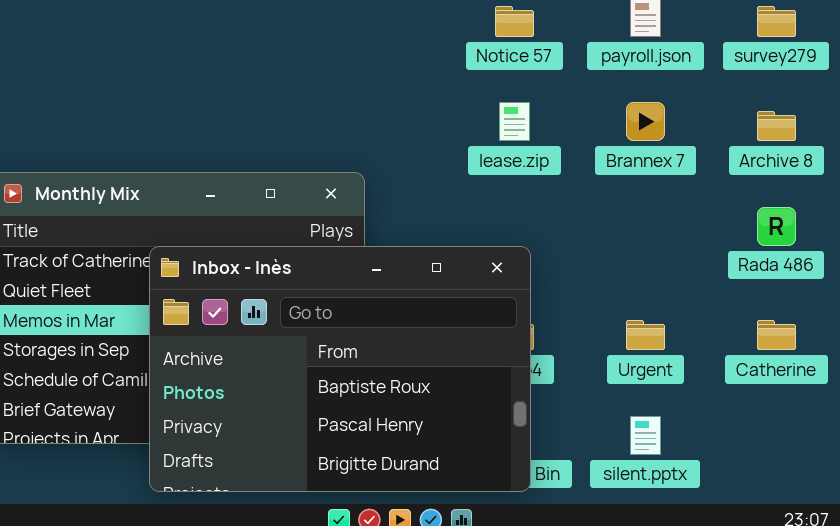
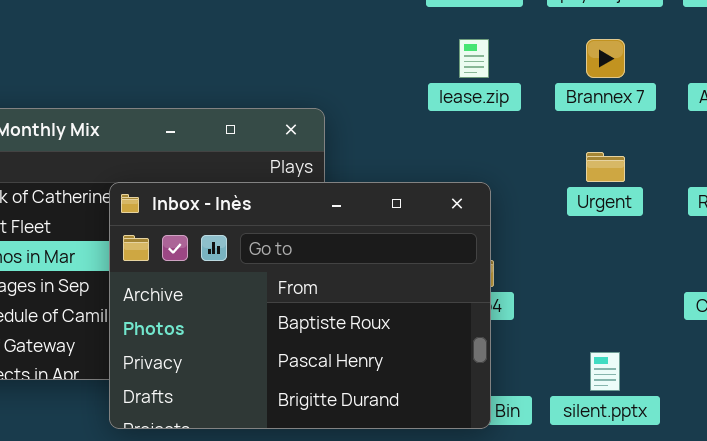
Urgent: [626,320,665,350] -> [586,152,625,182], moved

